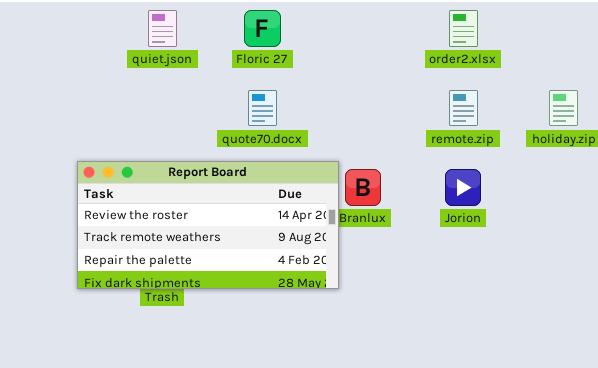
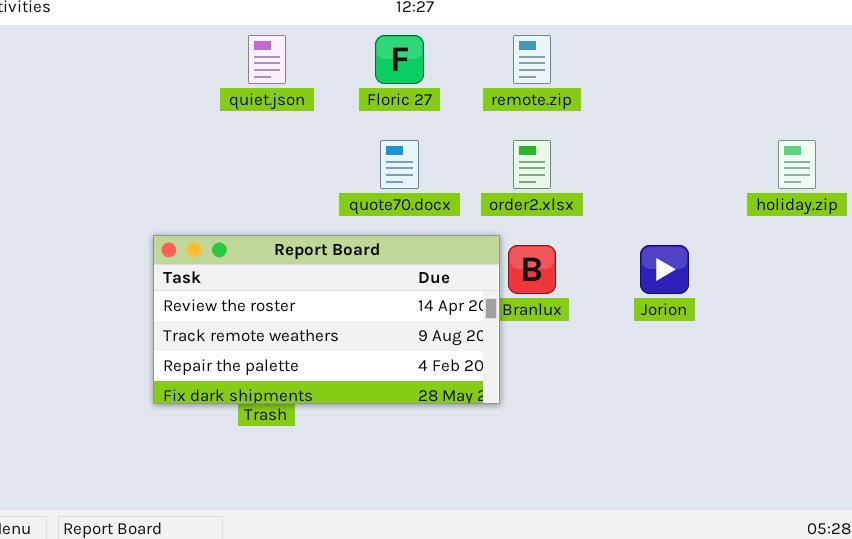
order2.xlsx: [449,10,478,47] -> [513,140,551,189], moved
remote.zip: [449,90,478,126] -> [513,35,551,84], moved

